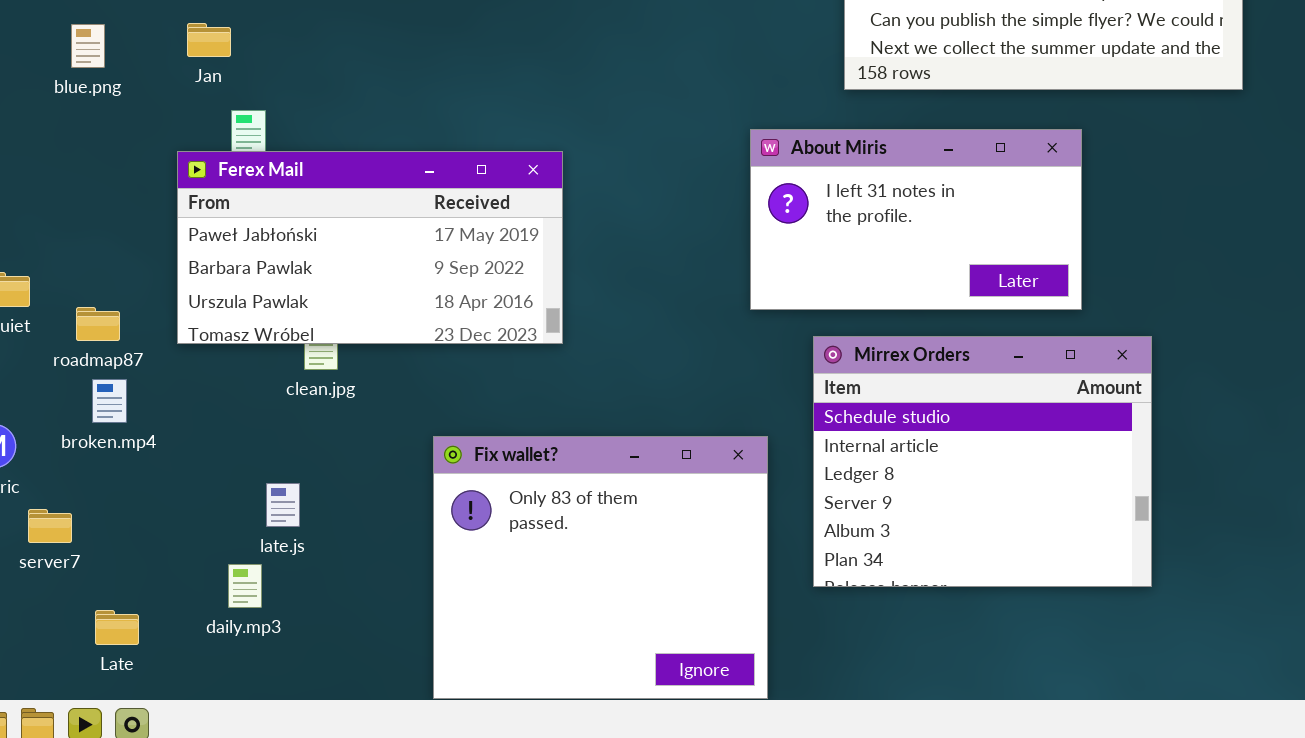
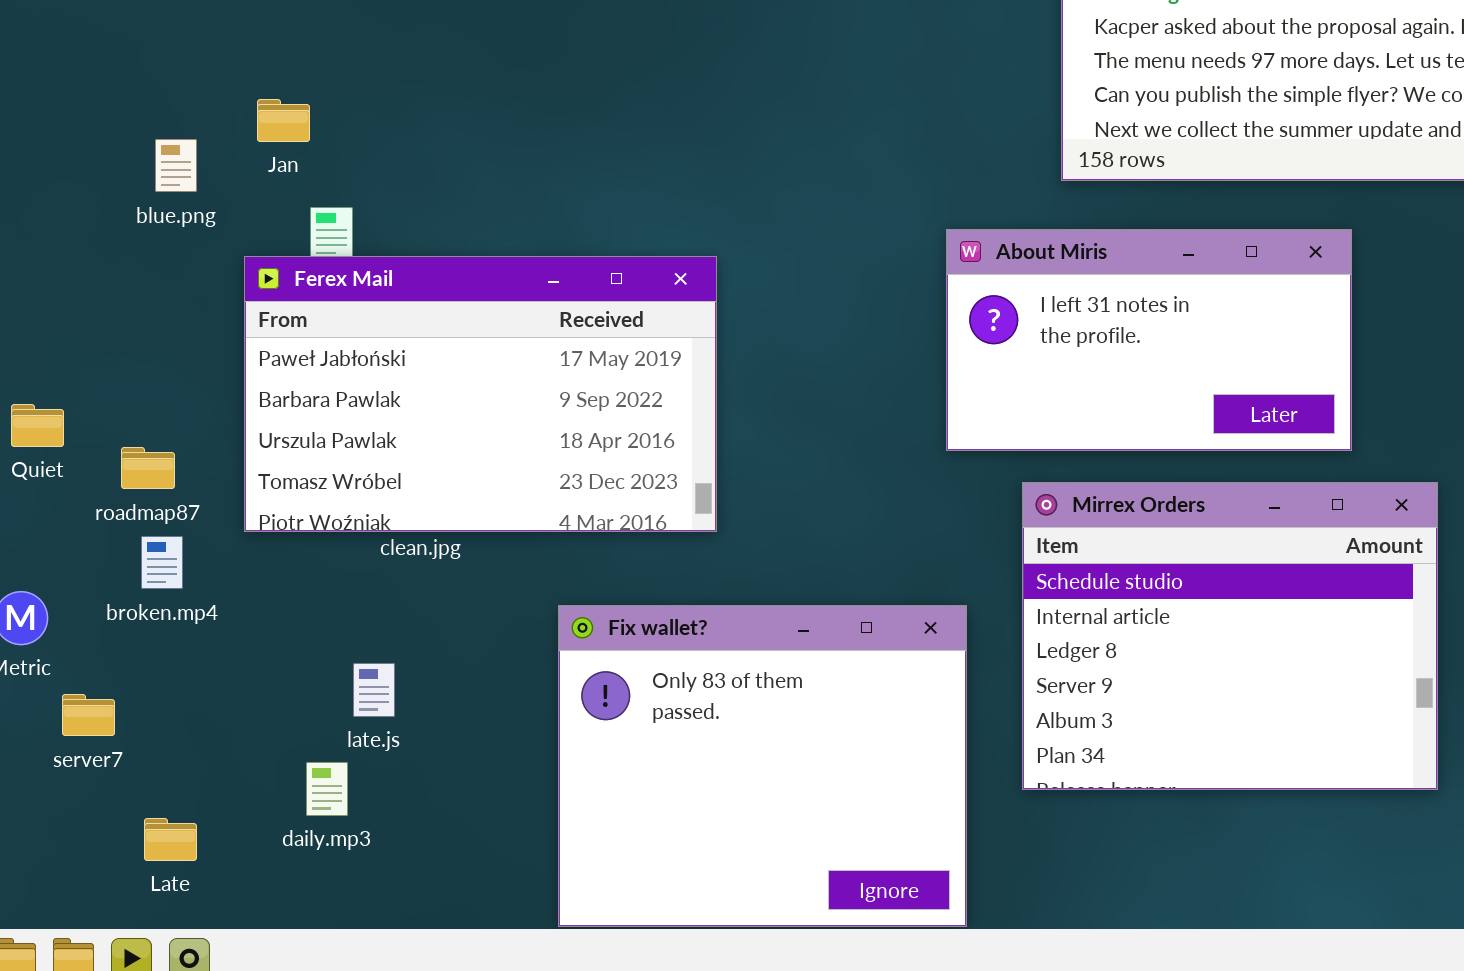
blue.png: [71,24,105,68] -> [155,139,197,192], moved
Ferex Mail: [177,151,563,344] -> [244,256,717,532], resized

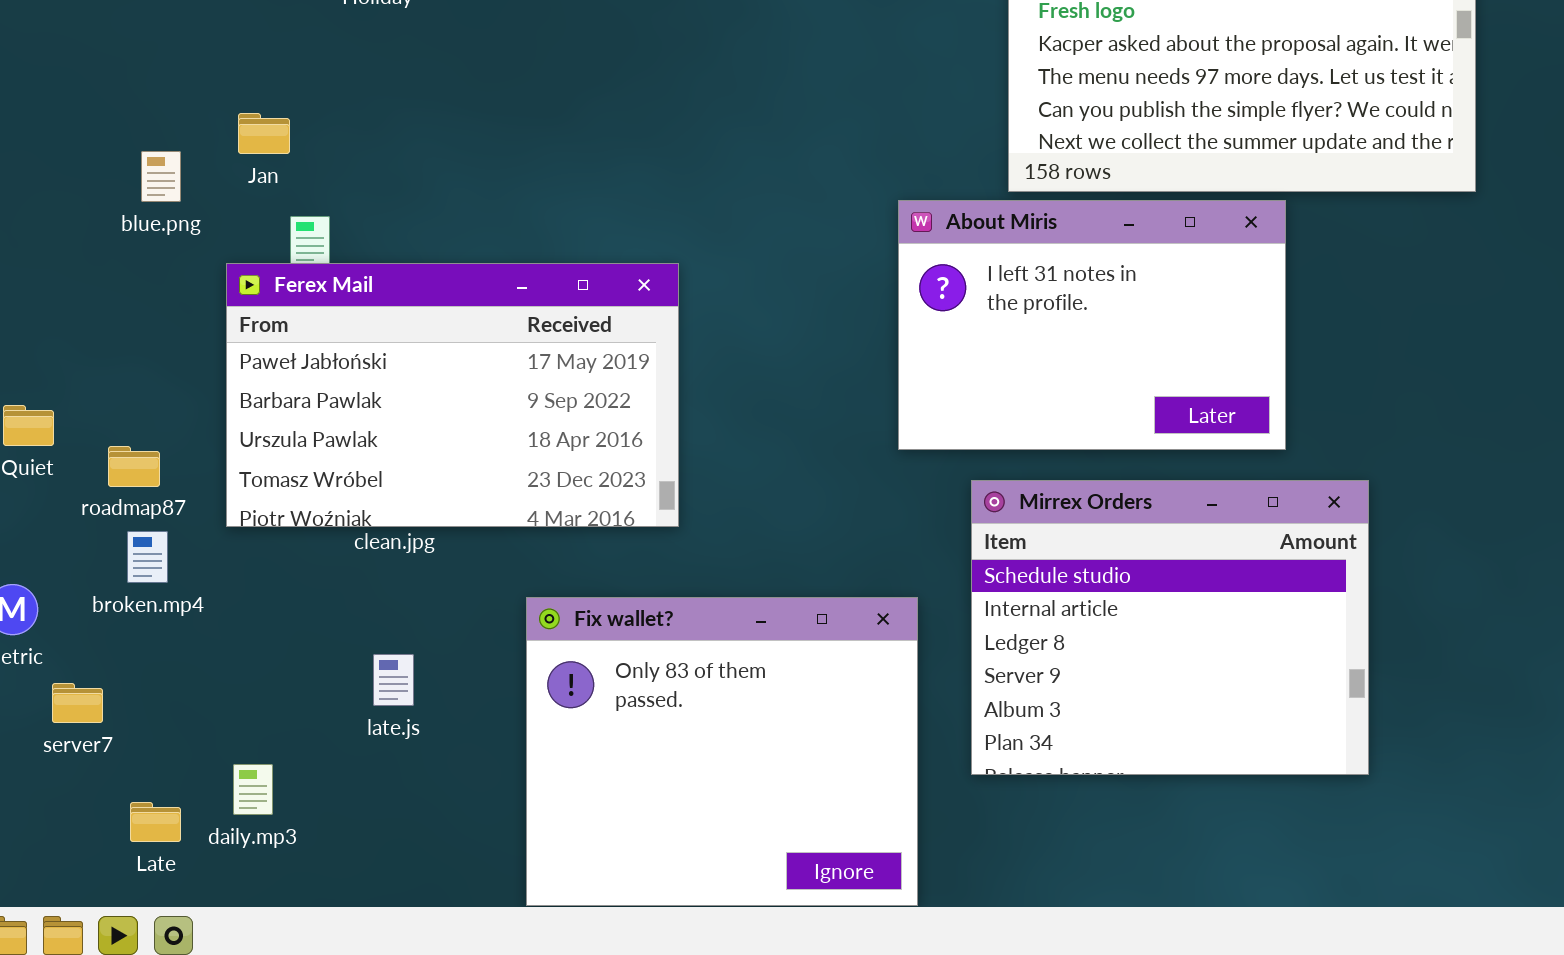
About Miris: [946,229,1352,451] -> [898,200,1286,450], resized
late.js: [353,663,395,717] -> [373,654,414,706], moved
daily.mp3: [306,762,348,816] -> [233,764,273,815], moved

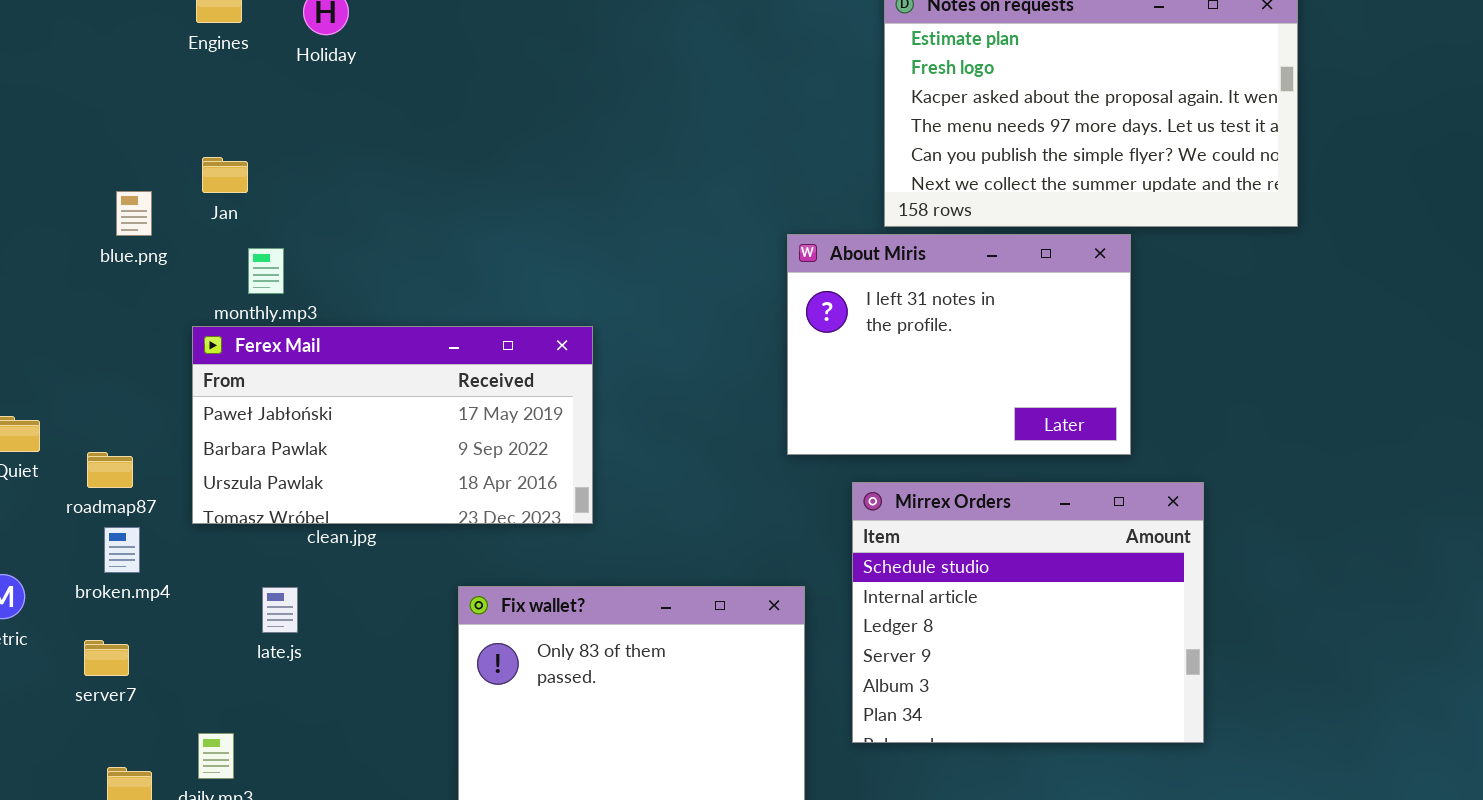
Ferex Mail: [226,263,679,527] -> [192,326,593,524], resized
late.js: [373,654,414,706] -> [262,587,298,633], moved
server7: [52,683,103,723] -> [84,640,129,676], moved

